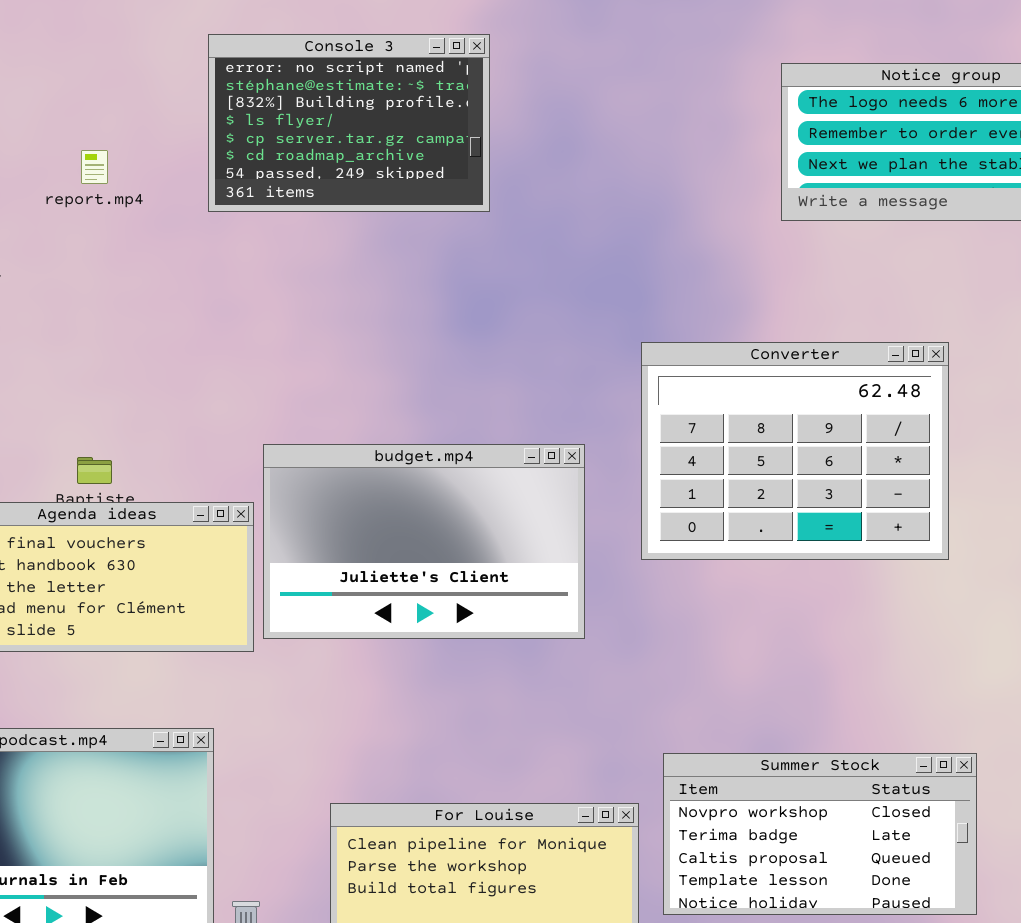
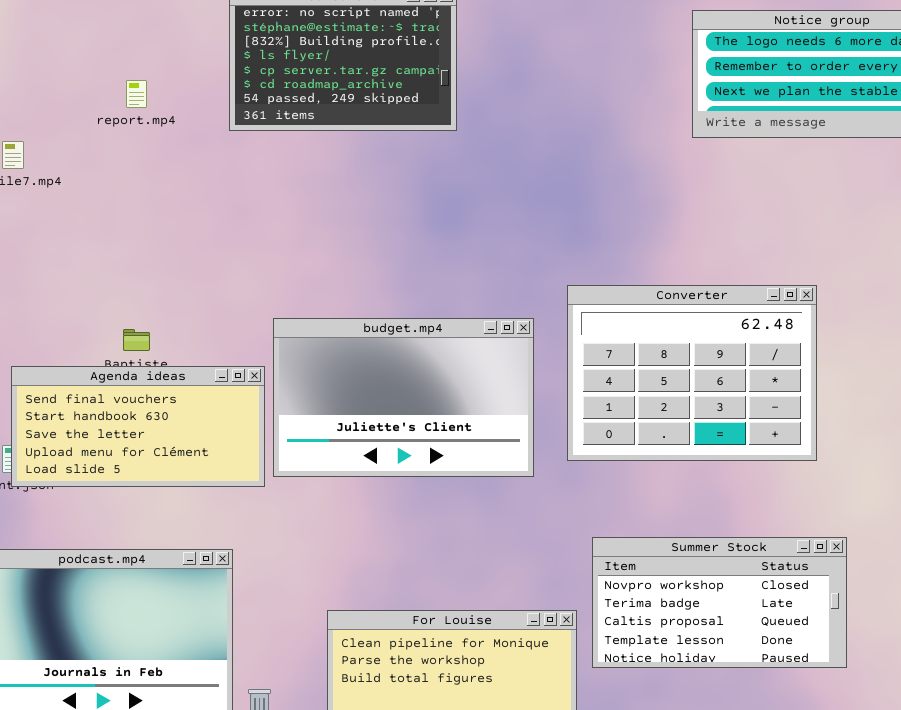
Converter: [641,342,949,560] -> [567,285,817,461], moved
Summer Stock: [663,753,977,915] -> [592,537,847,668], moved

